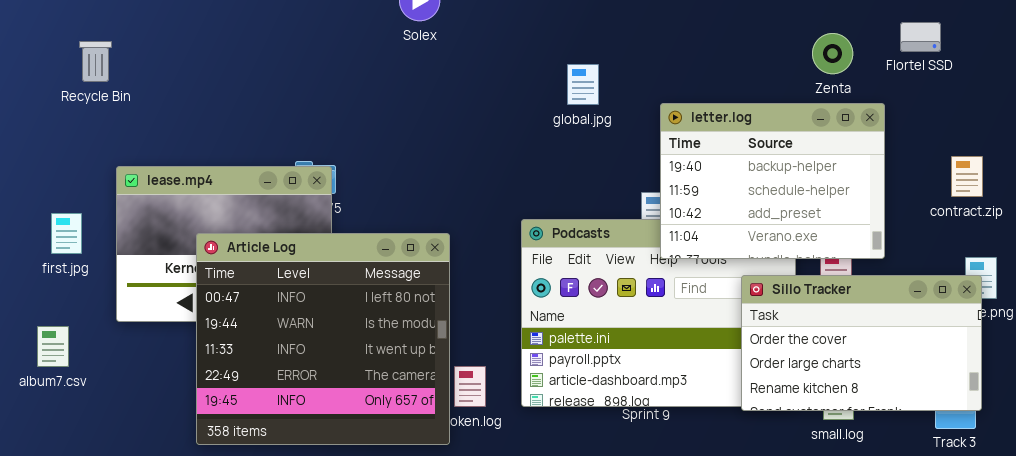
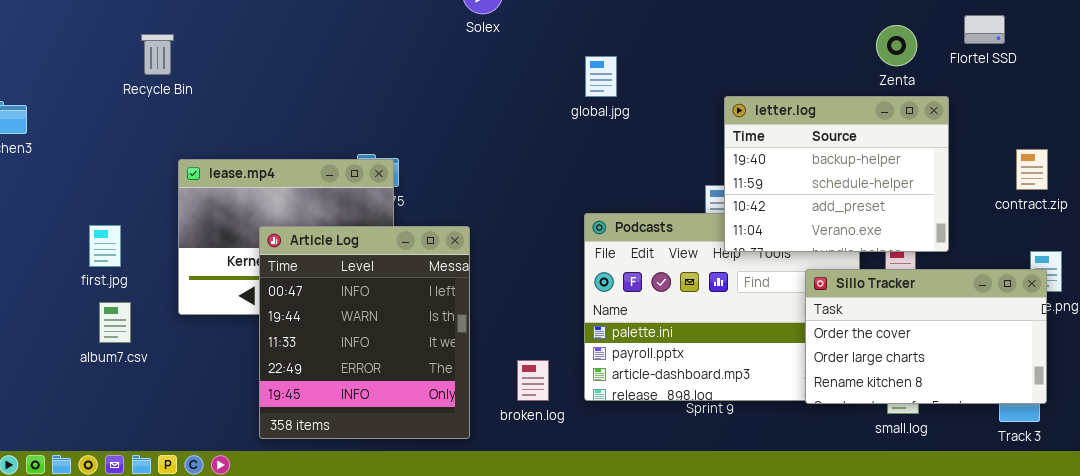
global.jpg: [567,64,599,105] -> [585,56,617,97], moved
first.jpg: [51,213,82,254] -> [89,225,121,267], moved
Article Log: [196,233,450,445] -> [259,226,470,439], resized
album7.csv: [37,326,69,367] -> [99,302,131,343], moved

